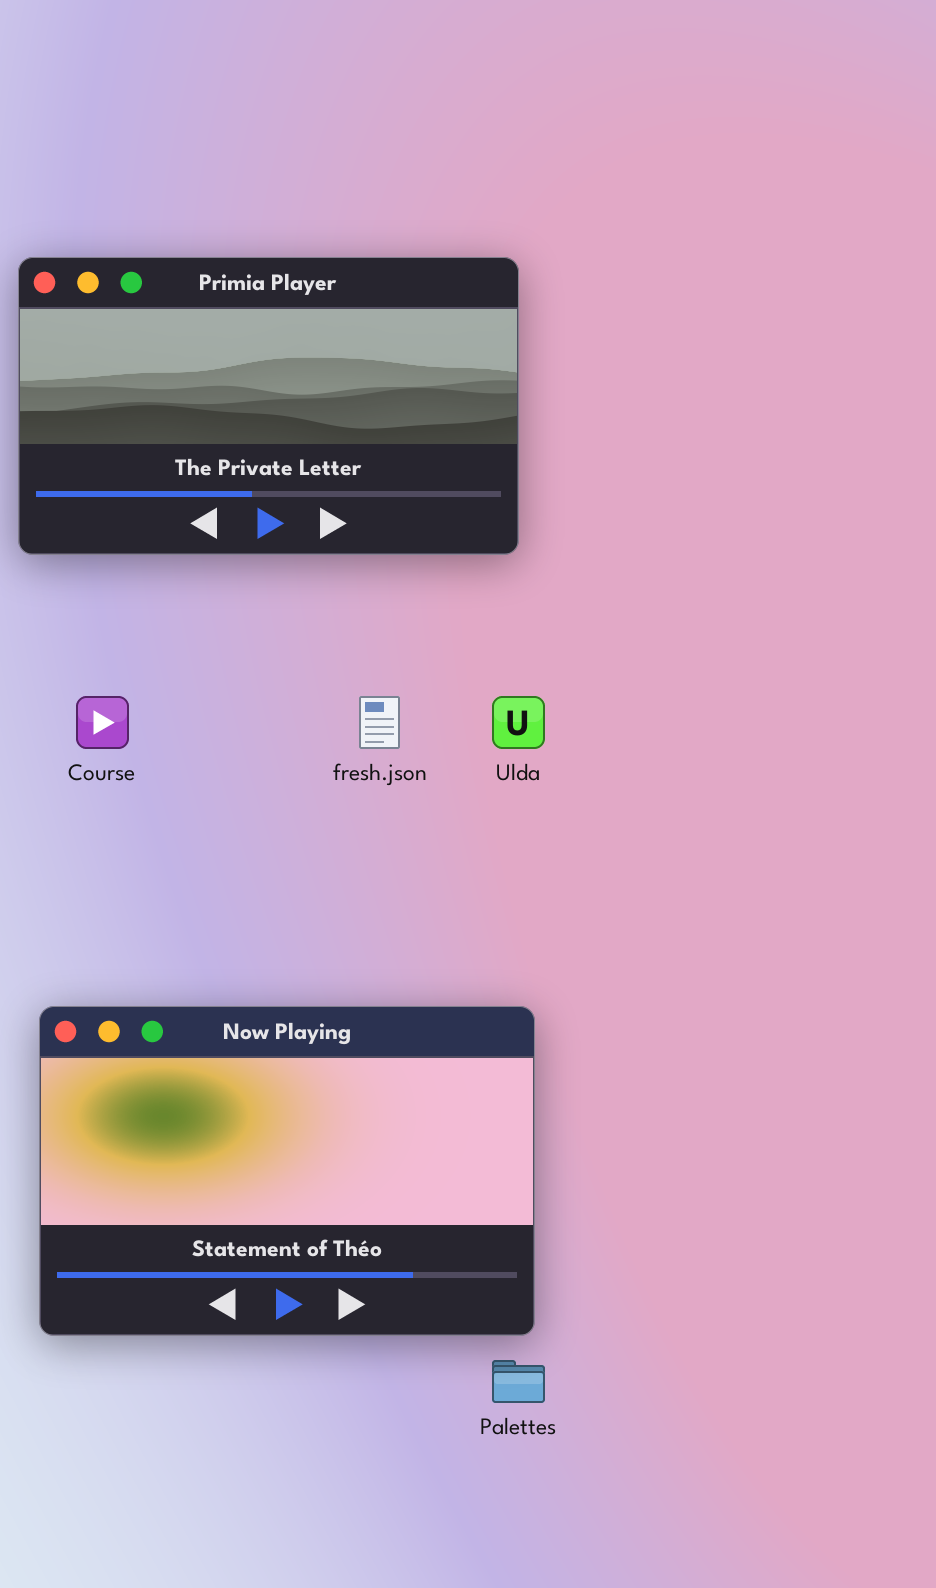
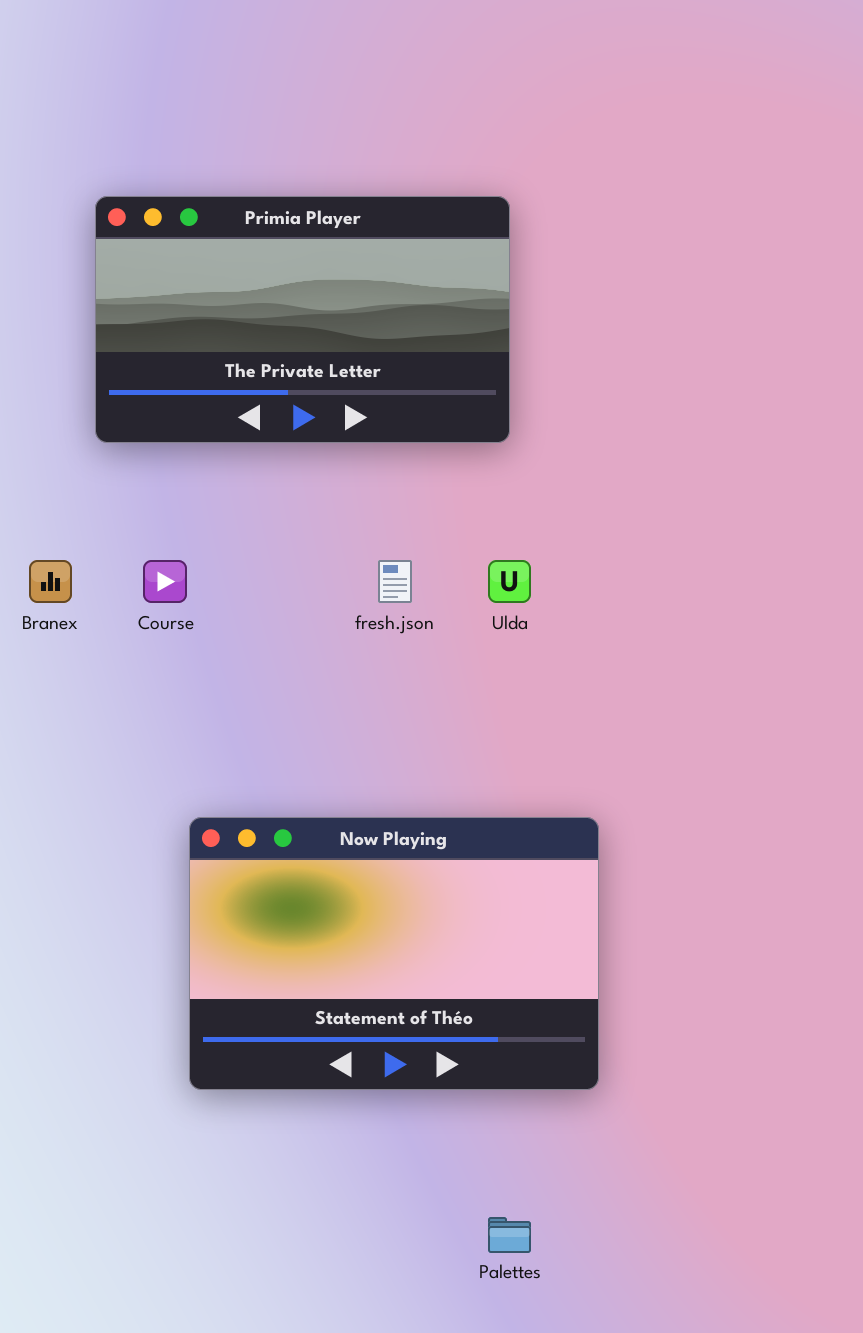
Now Playing: [39,1006,535,1336] -> [189,817,599,1090], moved
Palettes: [492,1360,545,1403] -> [488,1217,531,1253], moved

